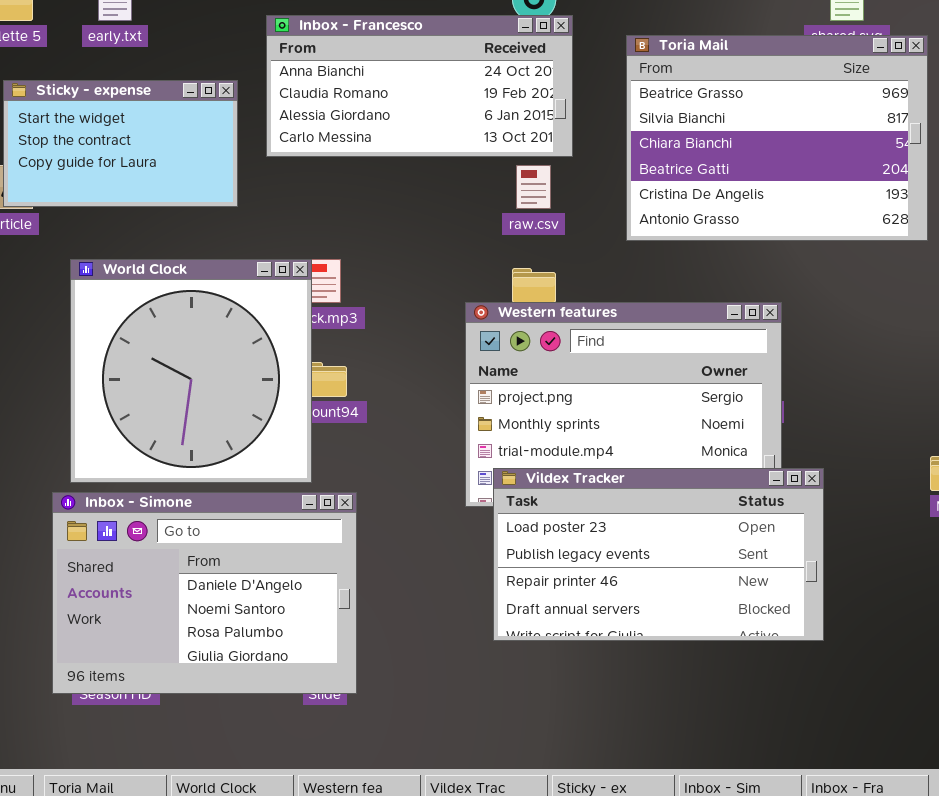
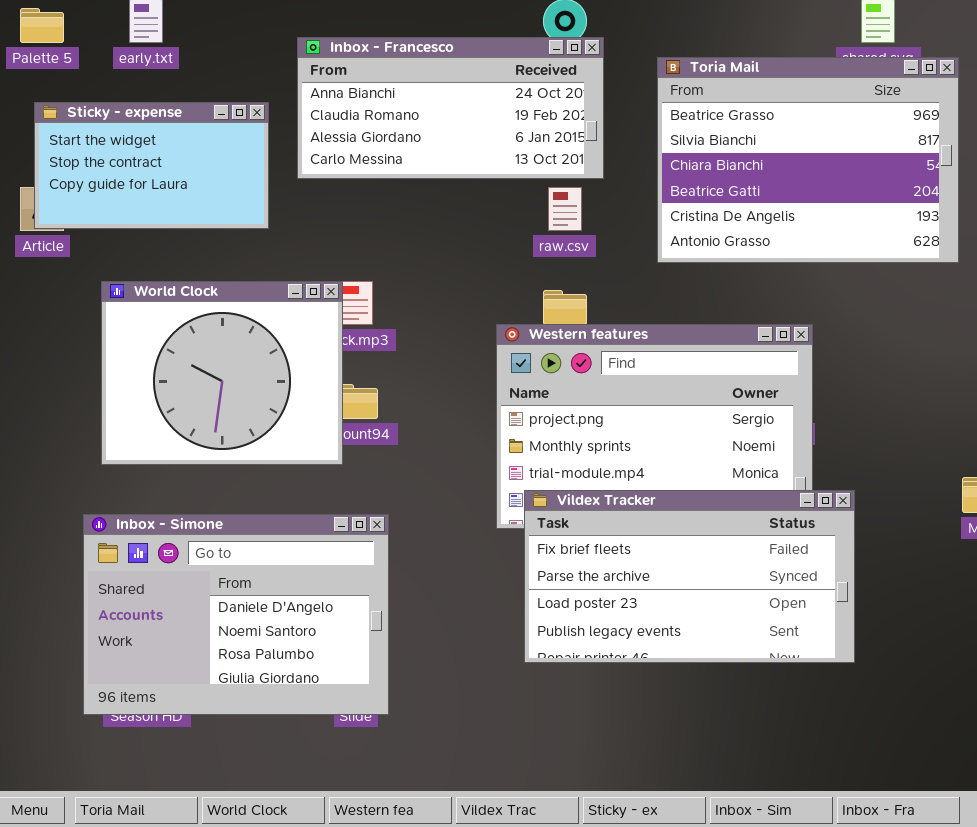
World Clock: [70,259,312,483] -> [101,281,343,465], resized
Vildex Tracker: [493,468,824,641] -> [524,490,855,663], scrolled up 2 rows

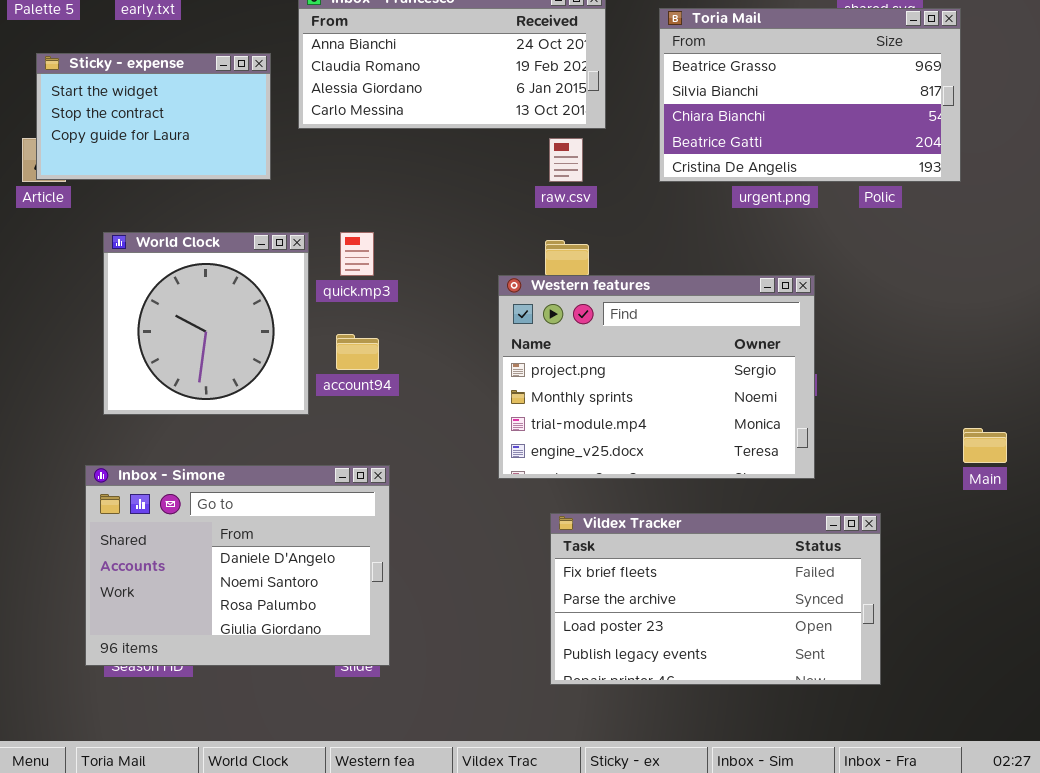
Toria Mail: [657,57,959,263] -> [659,8,961,182], resized
World Clock: [101,281,343,465] -> [103,232,309,415], resized
Vildex Tracker: [524,490,855,663] -> [550,513,881,685], moved

